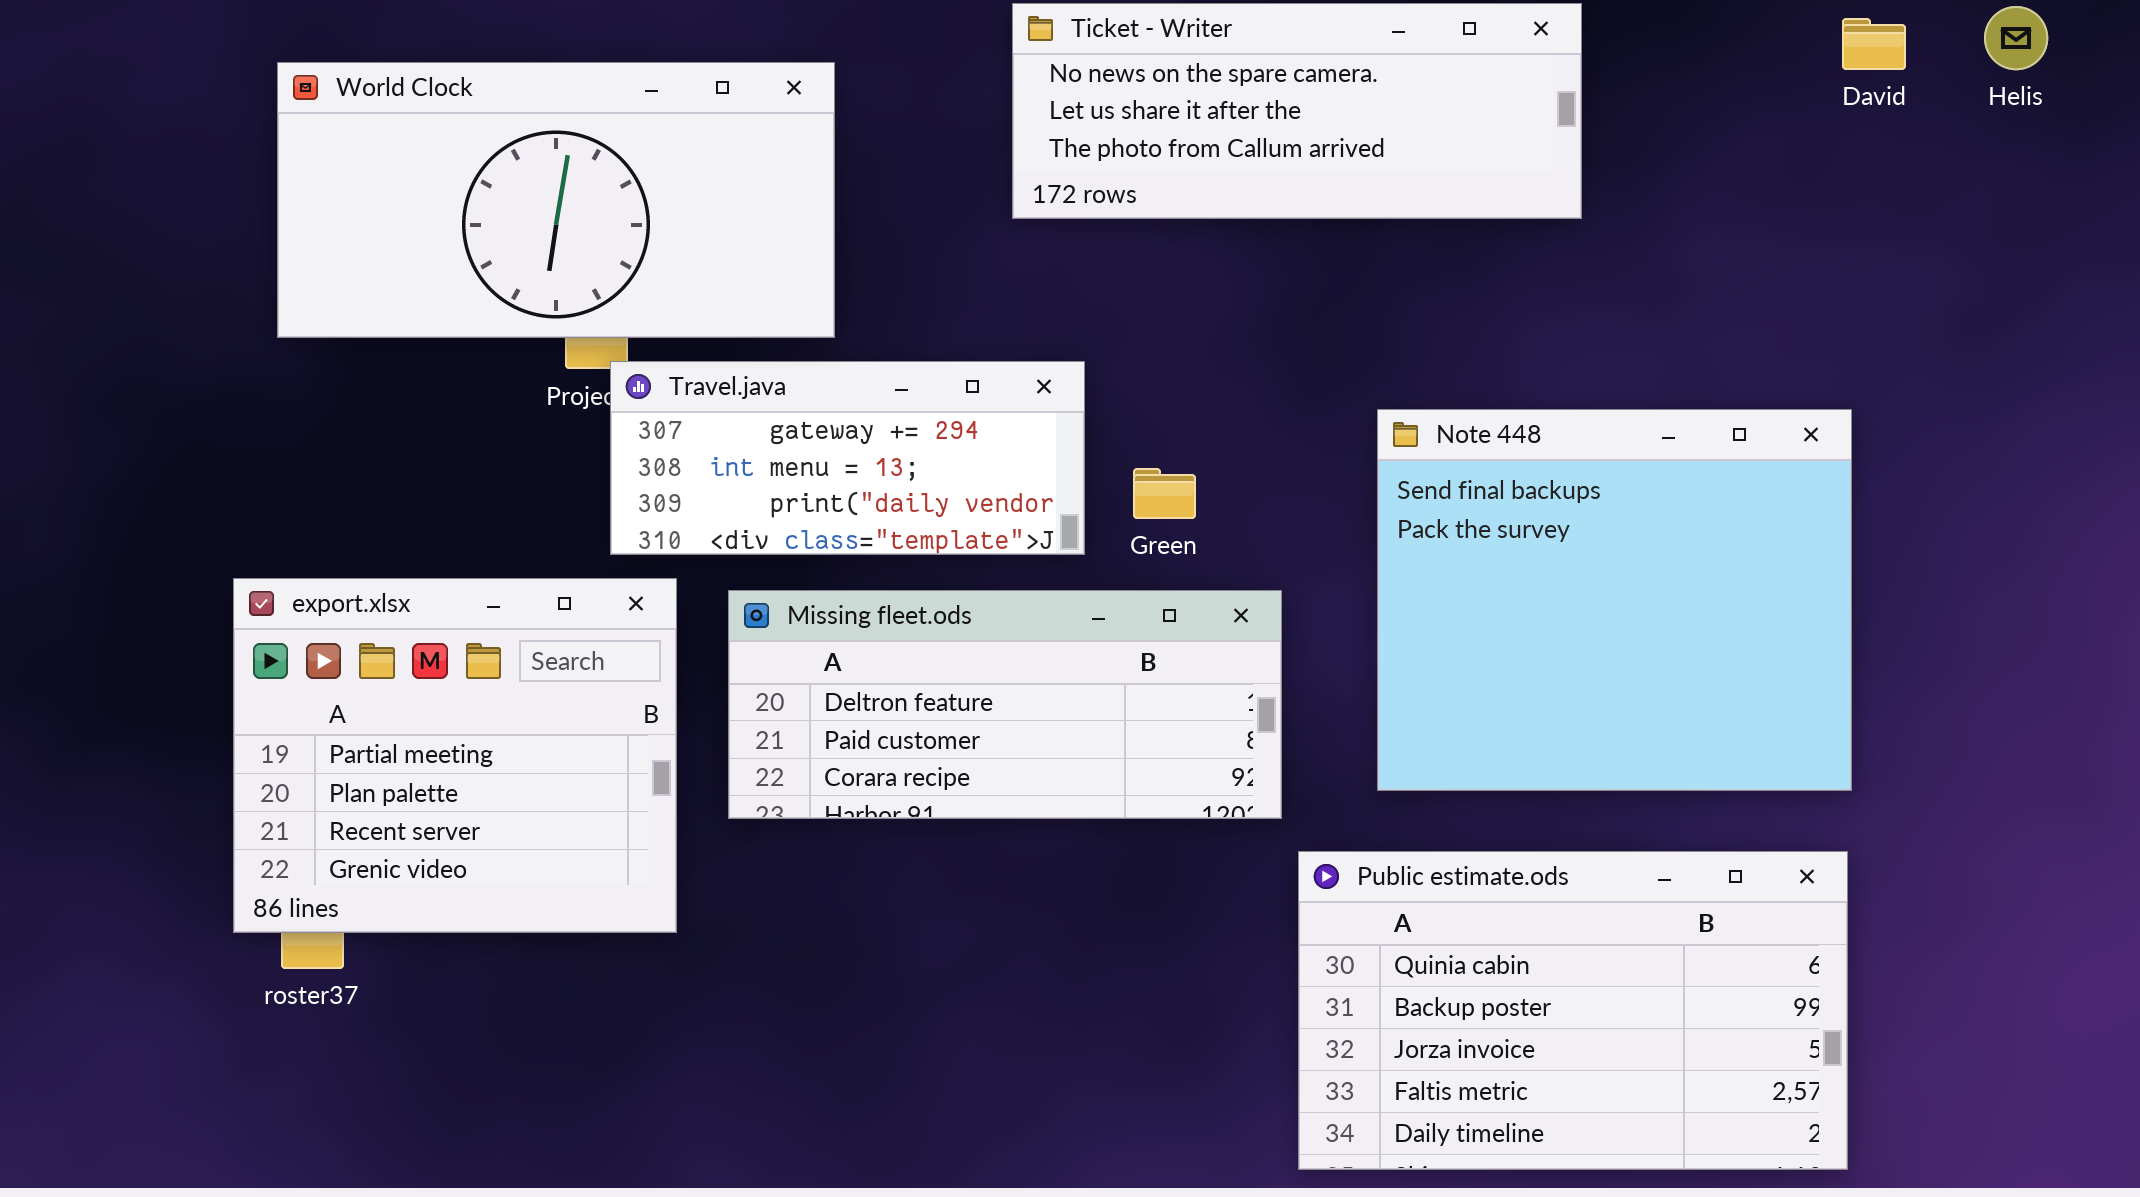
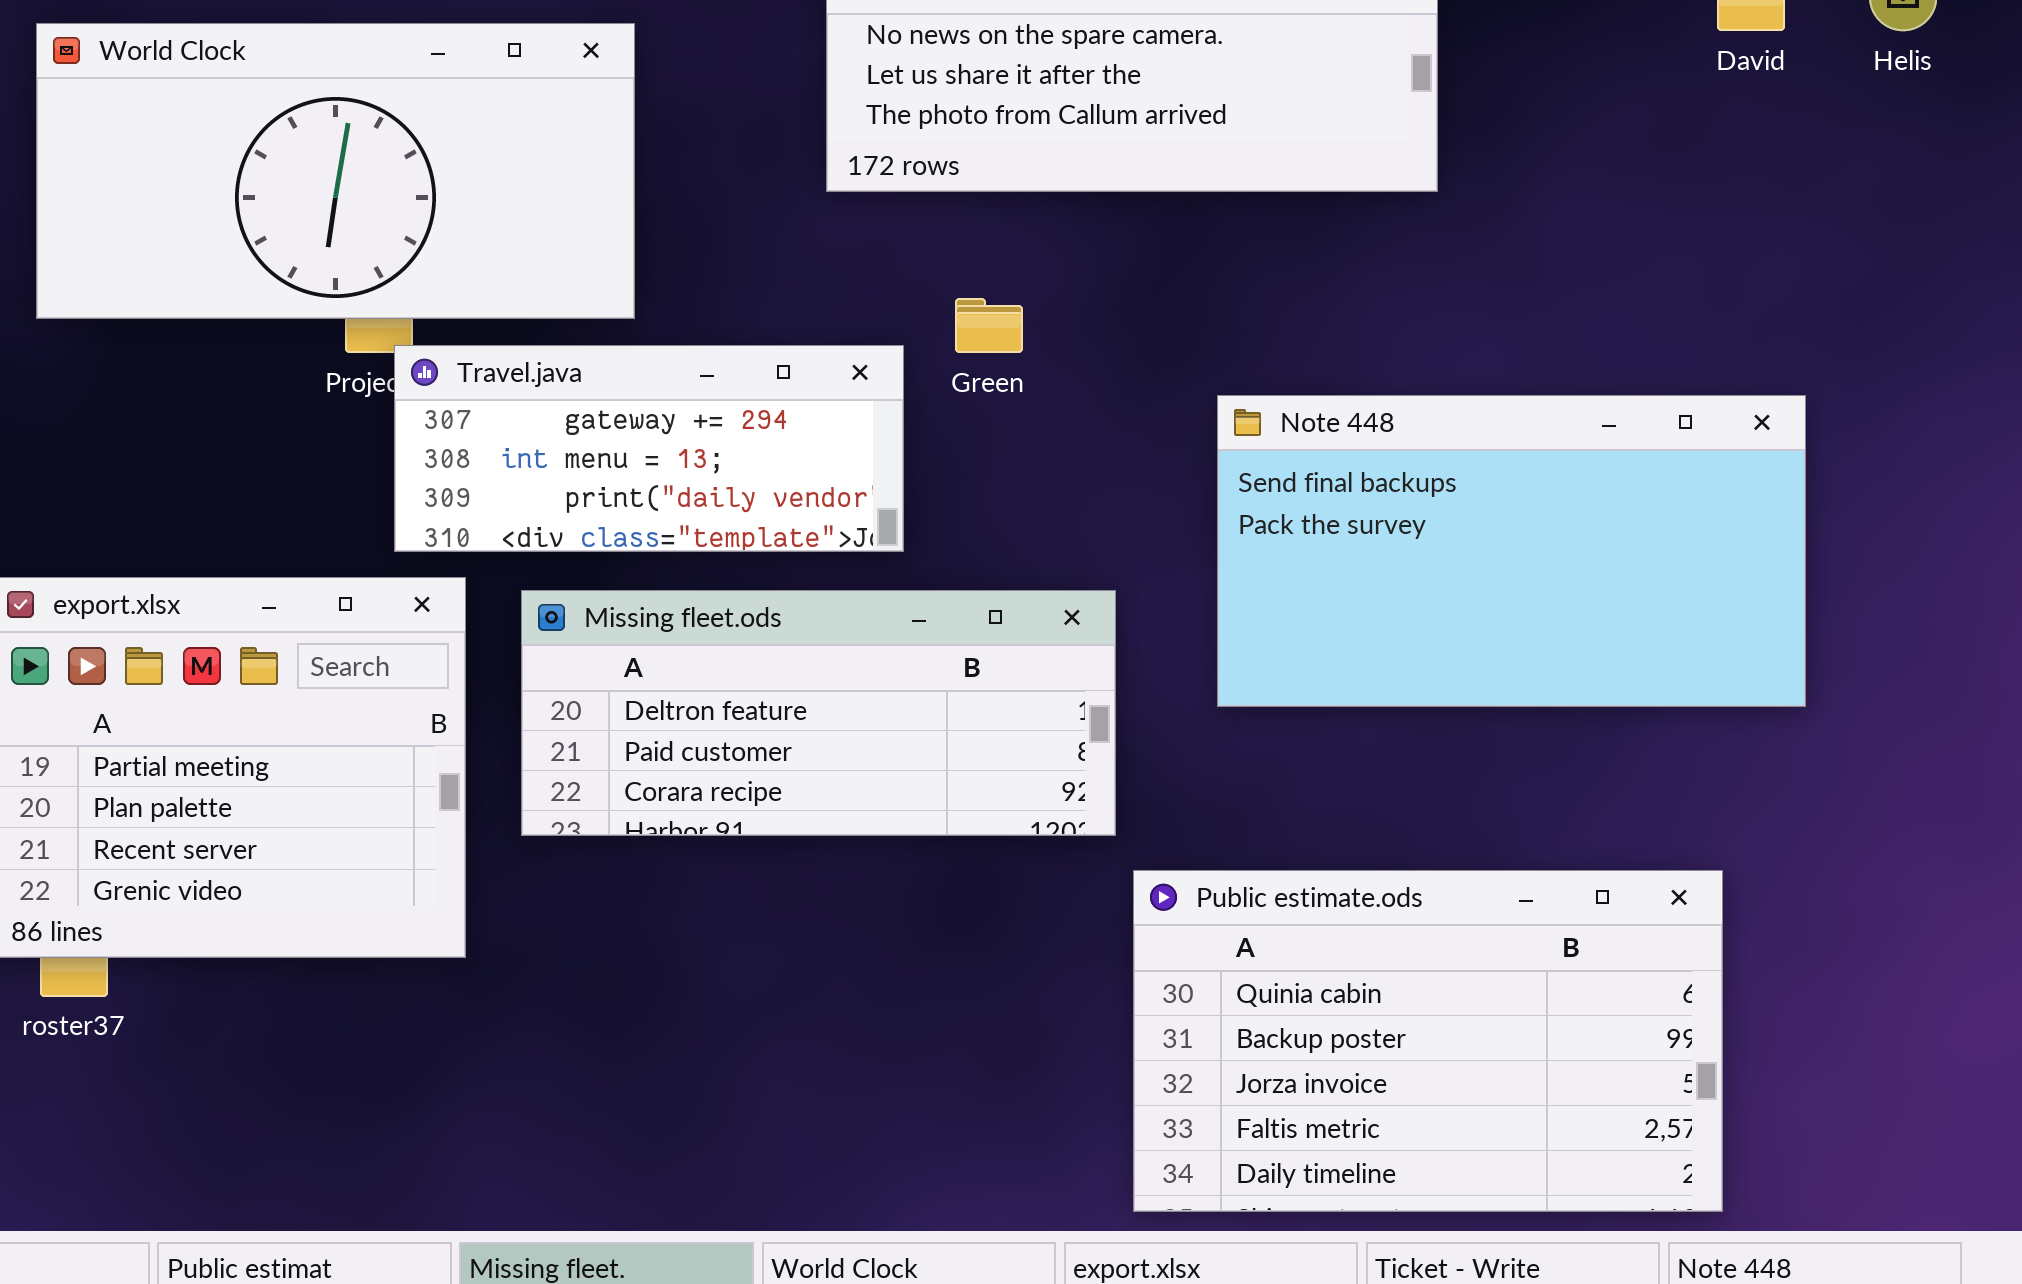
Note 448: [1377,409,1852,791] -> [1217,395,1806,707], resized
Green: [1133,468,1196,519] -> [955,298,1023,353], moved

